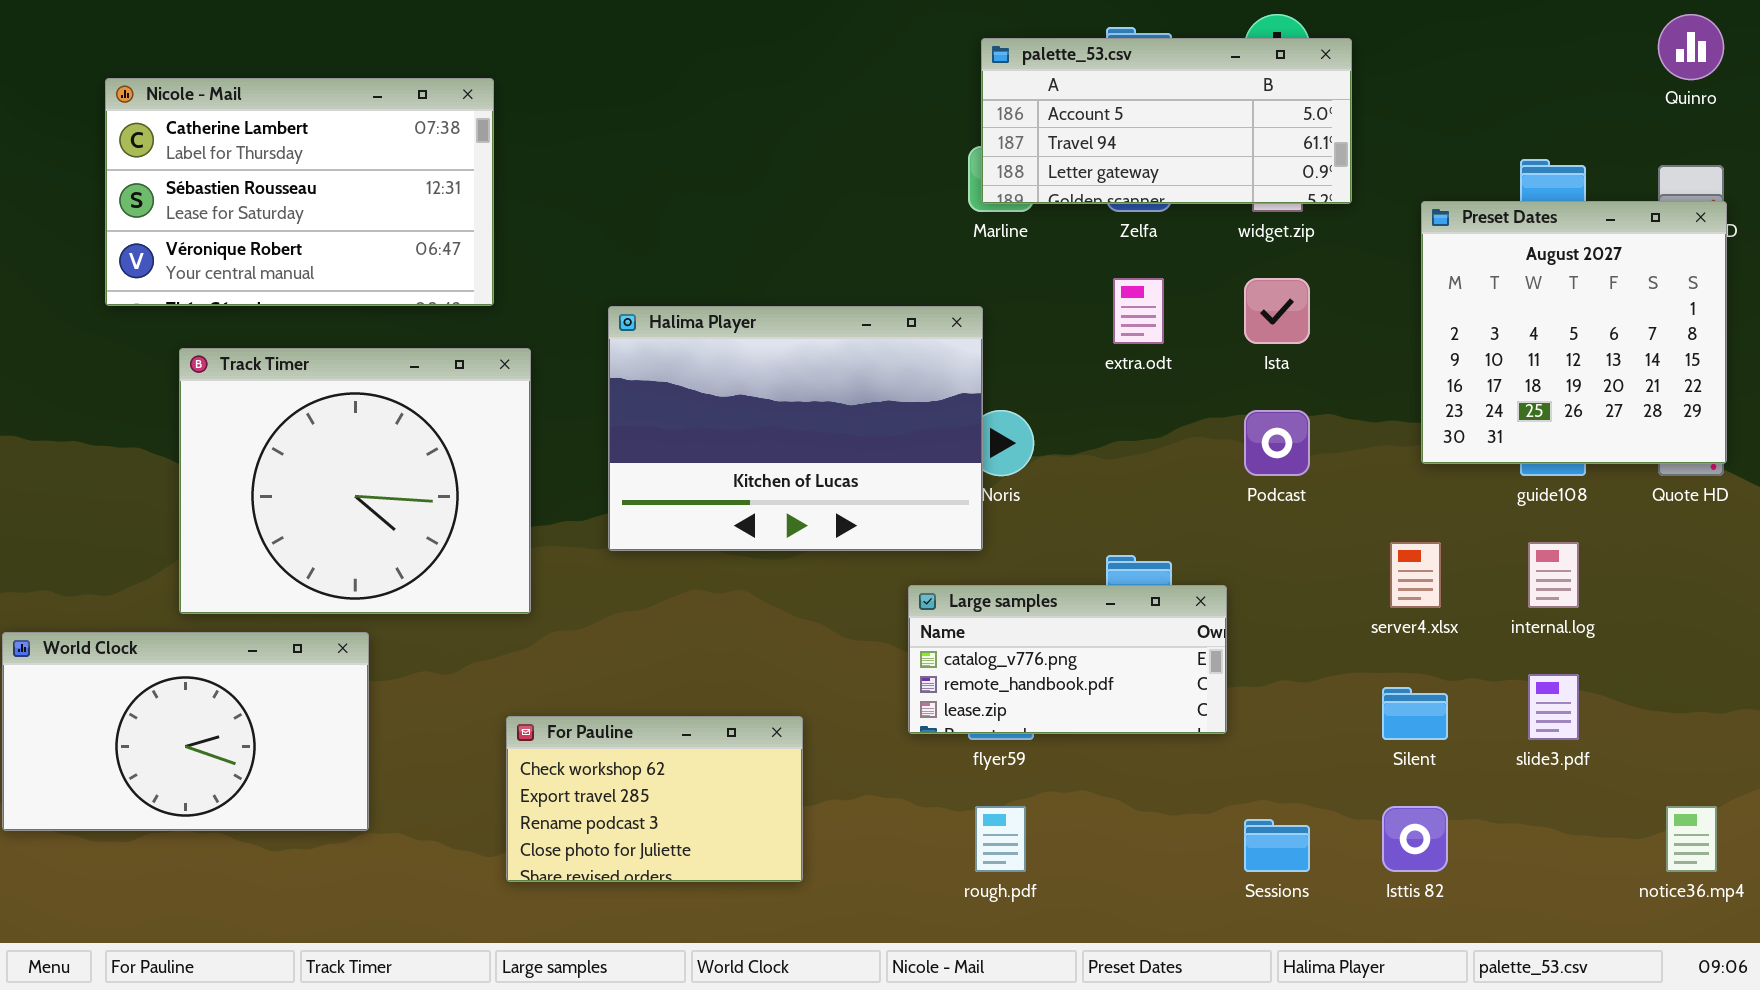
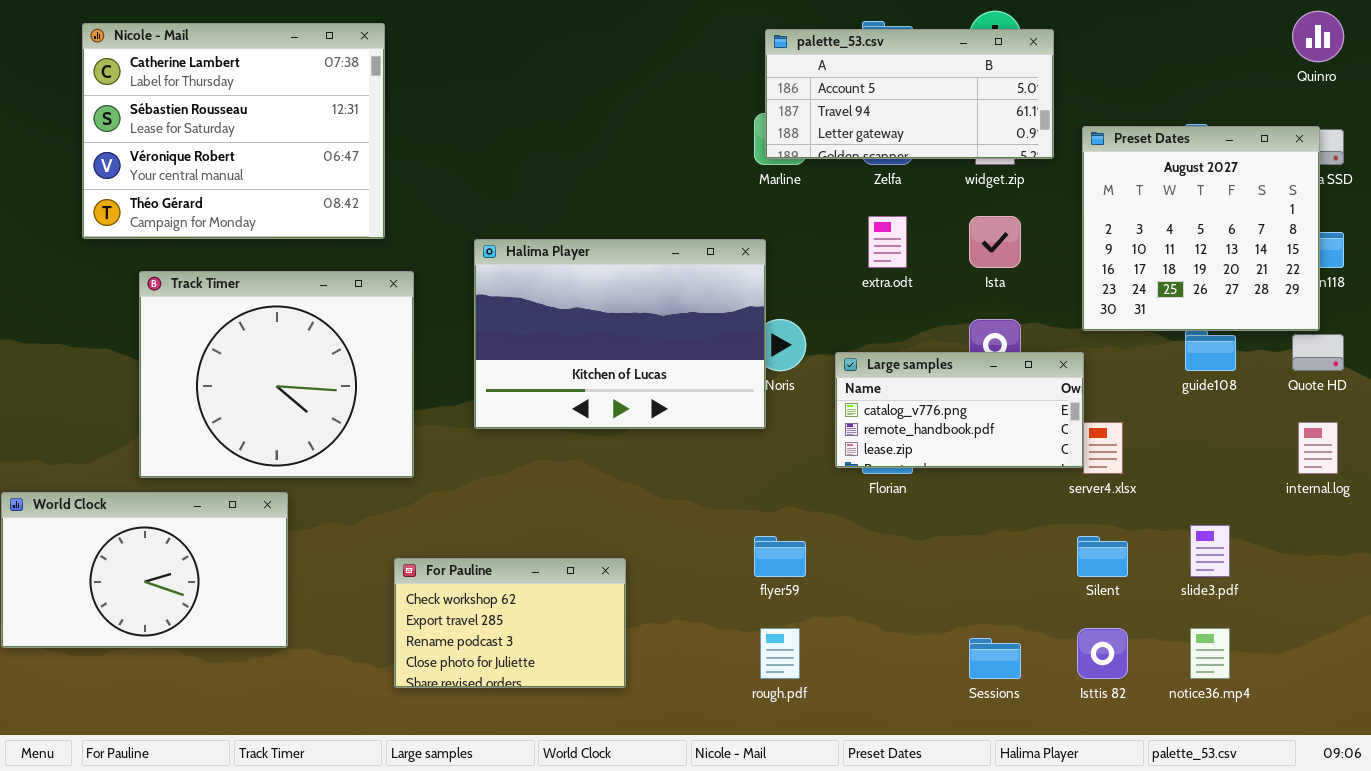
Nicole - Mail: [105,78,494,306] -> [82,23,385,239], resized
Preset Dates: [1421,201,1727,464] -> [1082,126,1320,331], moved
internal.log: [1528,542,1579,608] -> [1298,422,1338,474], moved
Large samples: [908,585,1227,734] -> [835,352,1084,468], moved
notice36.mp4: [1666,806,1717,872] -> [1190,628,1230,679], moved

